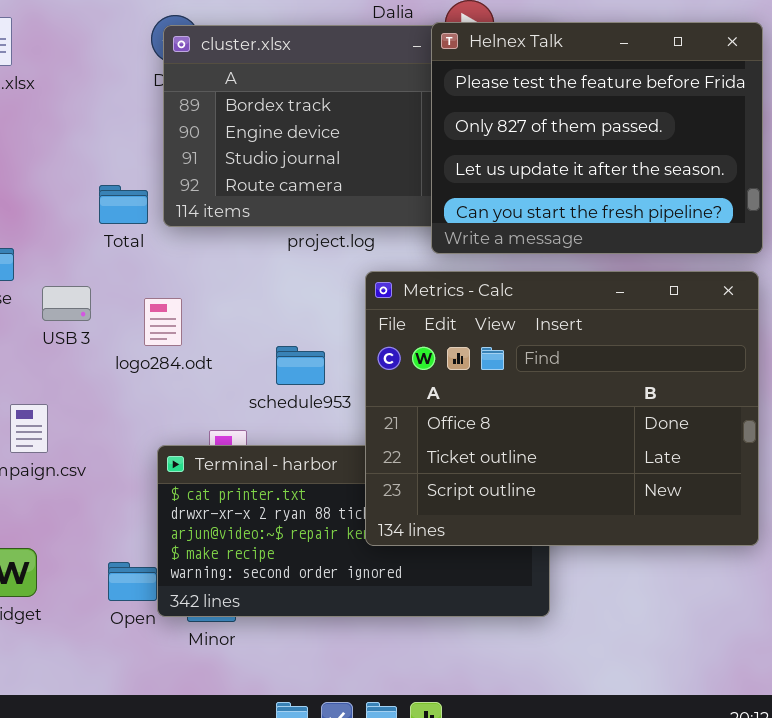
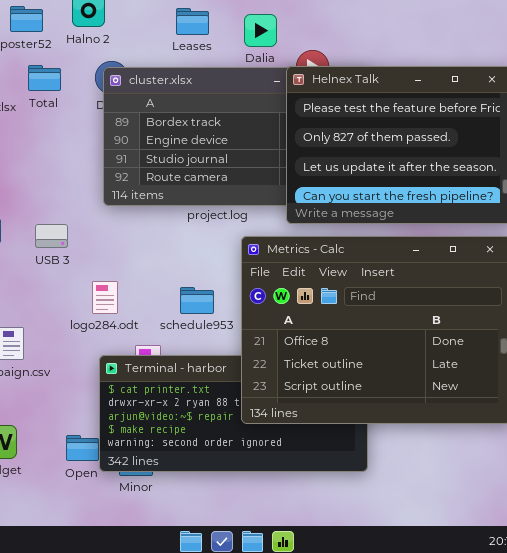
Total: [99,185,148,224] -> [28,65,61,91], moved
USB 3: [42,286,91,321] -> [35,224,68,248], moved
logo284.odt: [144,298,182,346] -> [92,281,118,314], moved

